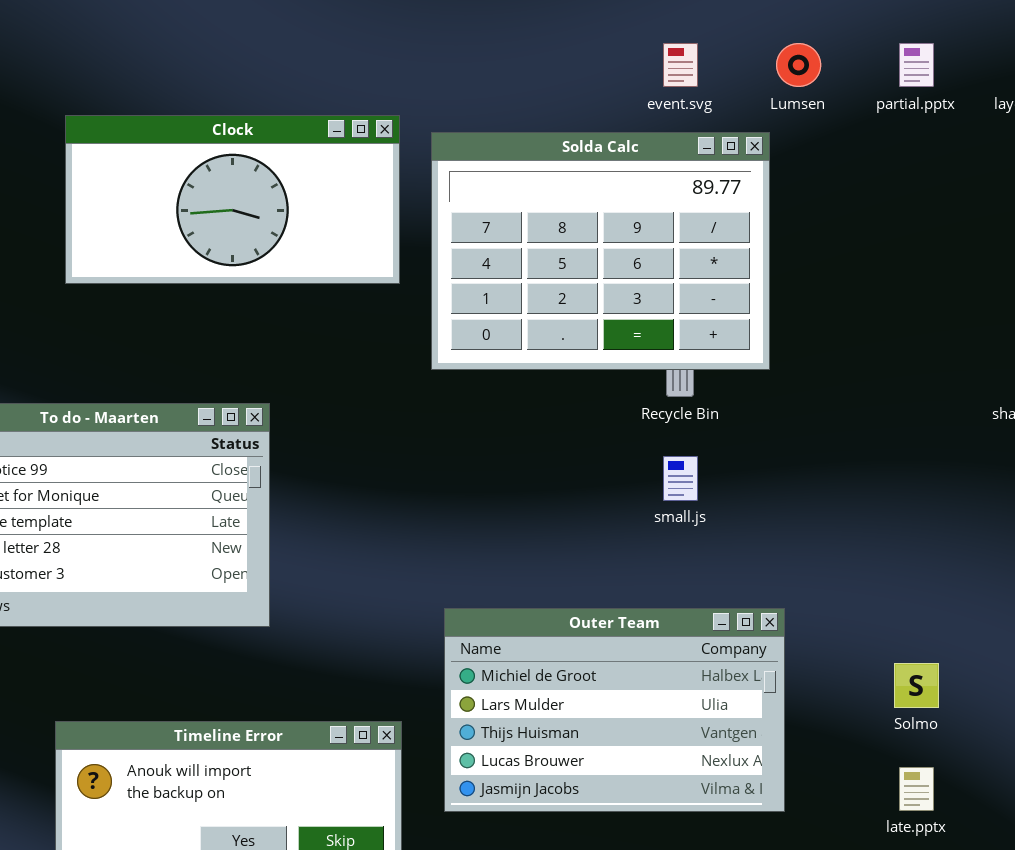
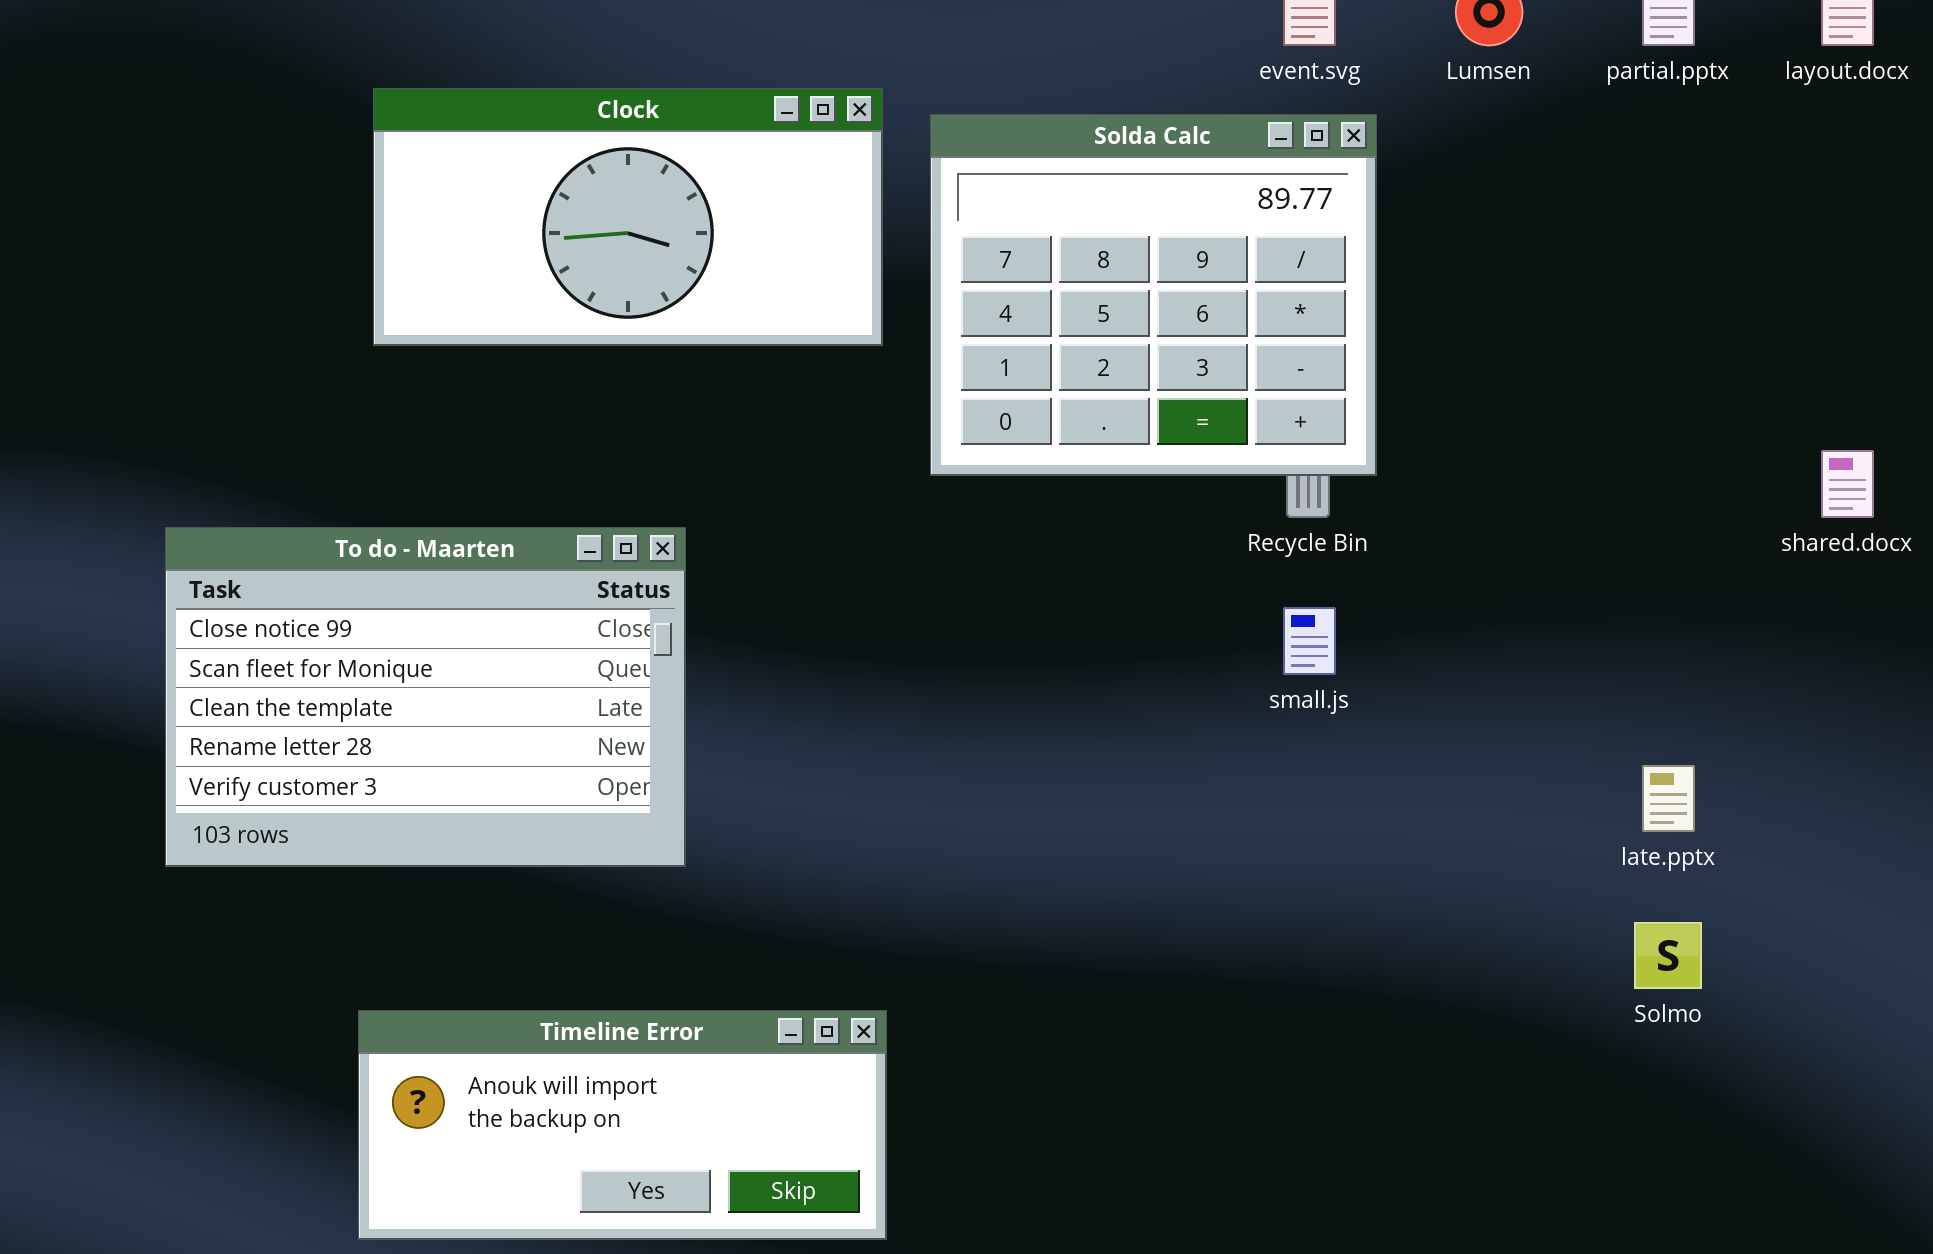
Solda Calc: [431,132,770,370] -> [930,114,1377,476], resized
Outer Team: [444,608,785,812] -> none, closed
late.pptx: [899,767,934,811] -> [1642,765,1695,832], moved

